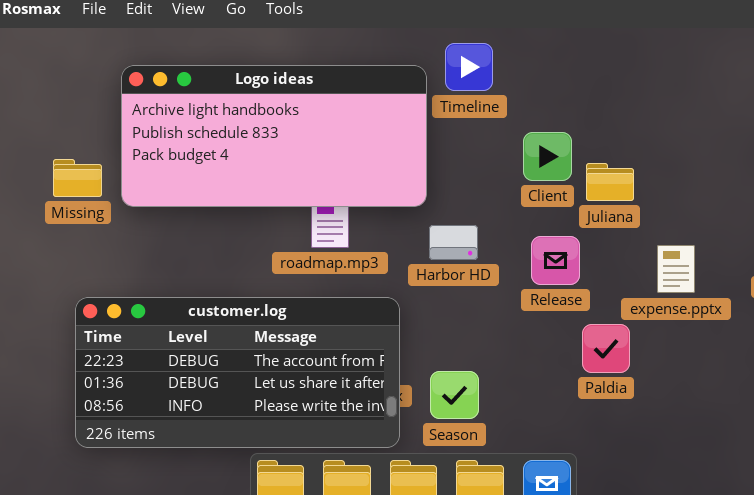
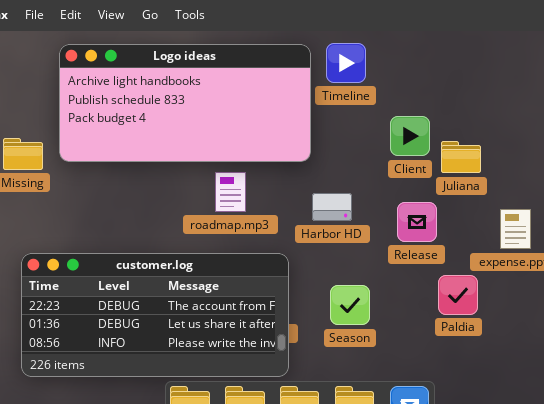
Logo ideas: [121,65,427,207] -> [59,44,311,162], moved
Season: [430,371,479,419] -> [330,285,370,325], moved

